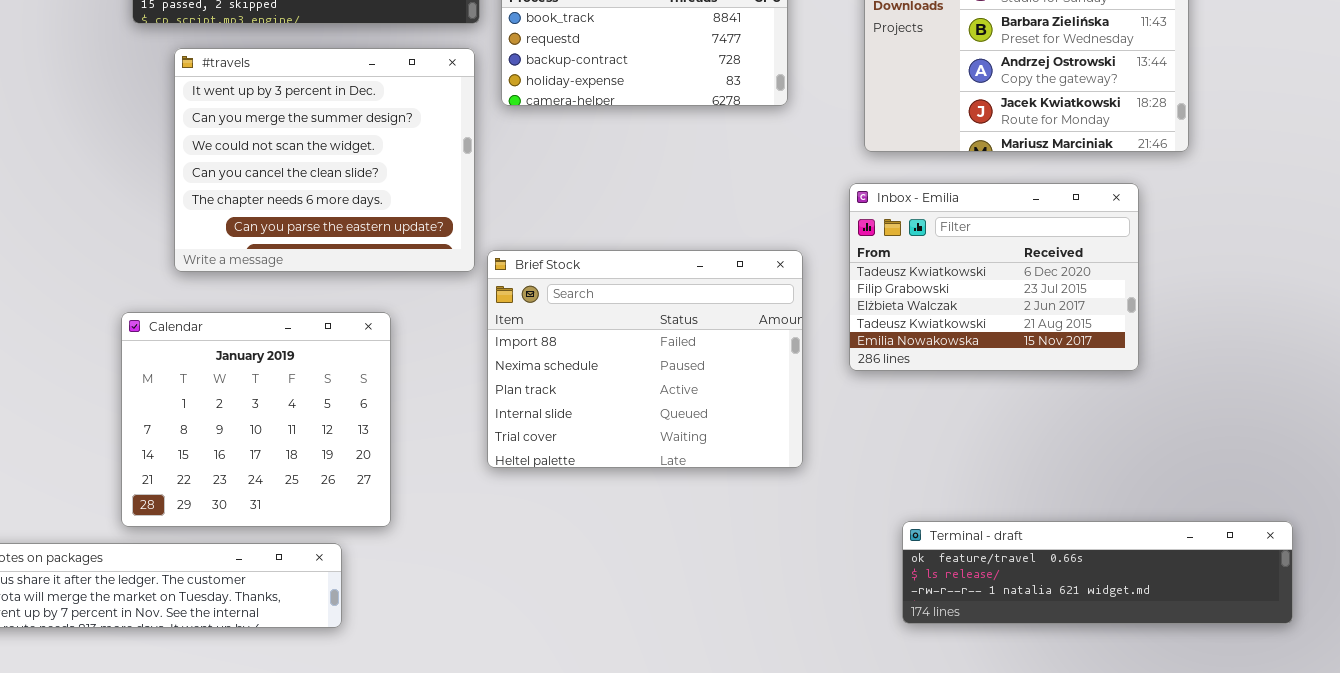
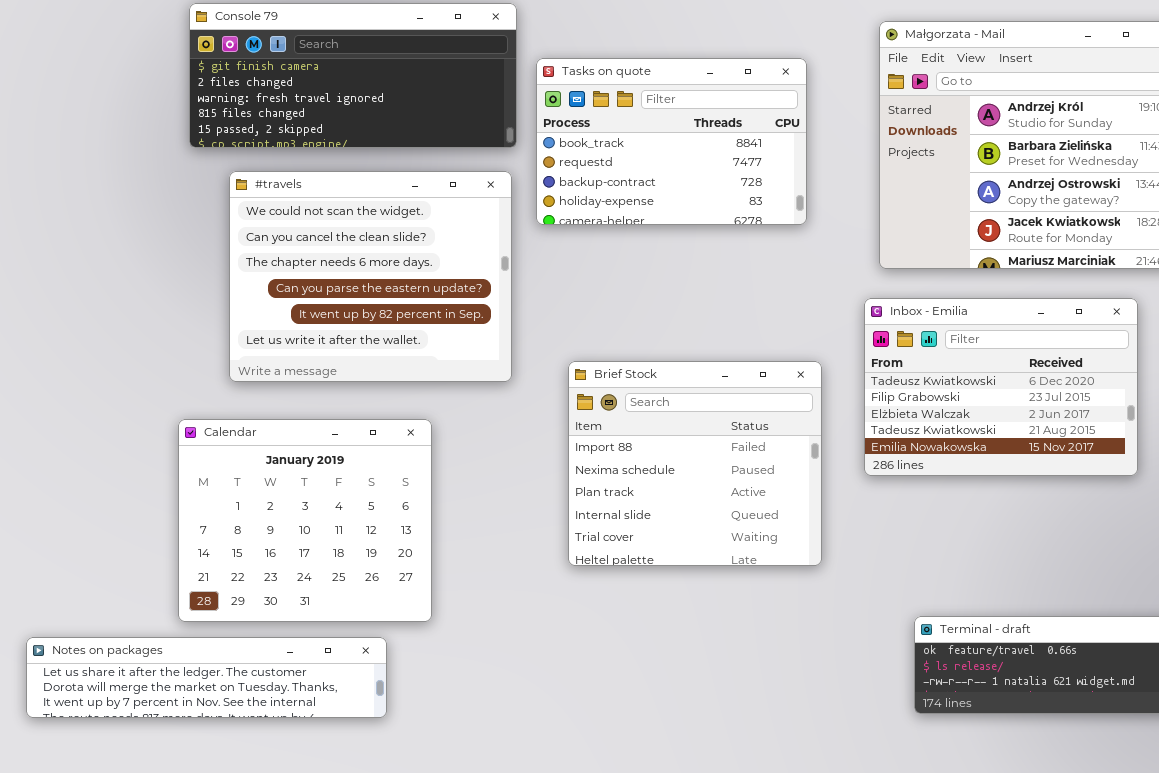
#travels: [174,48,475,272] -> [229,171,512,382], scrolled down 2 rows
Brief Stock: [487,250,803,468] -> [568,361,822,566], resized

